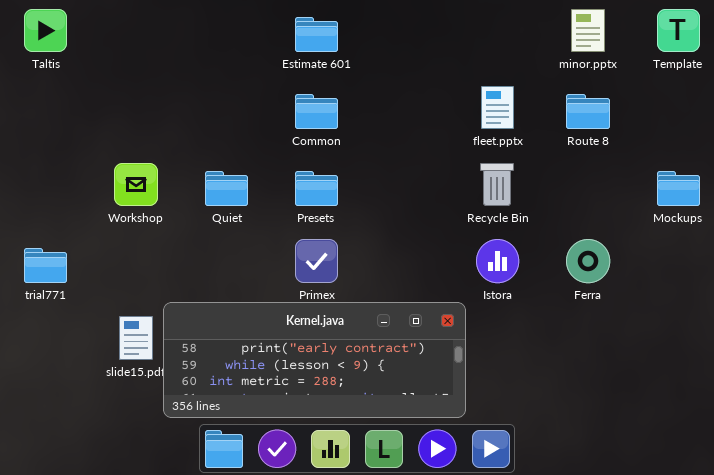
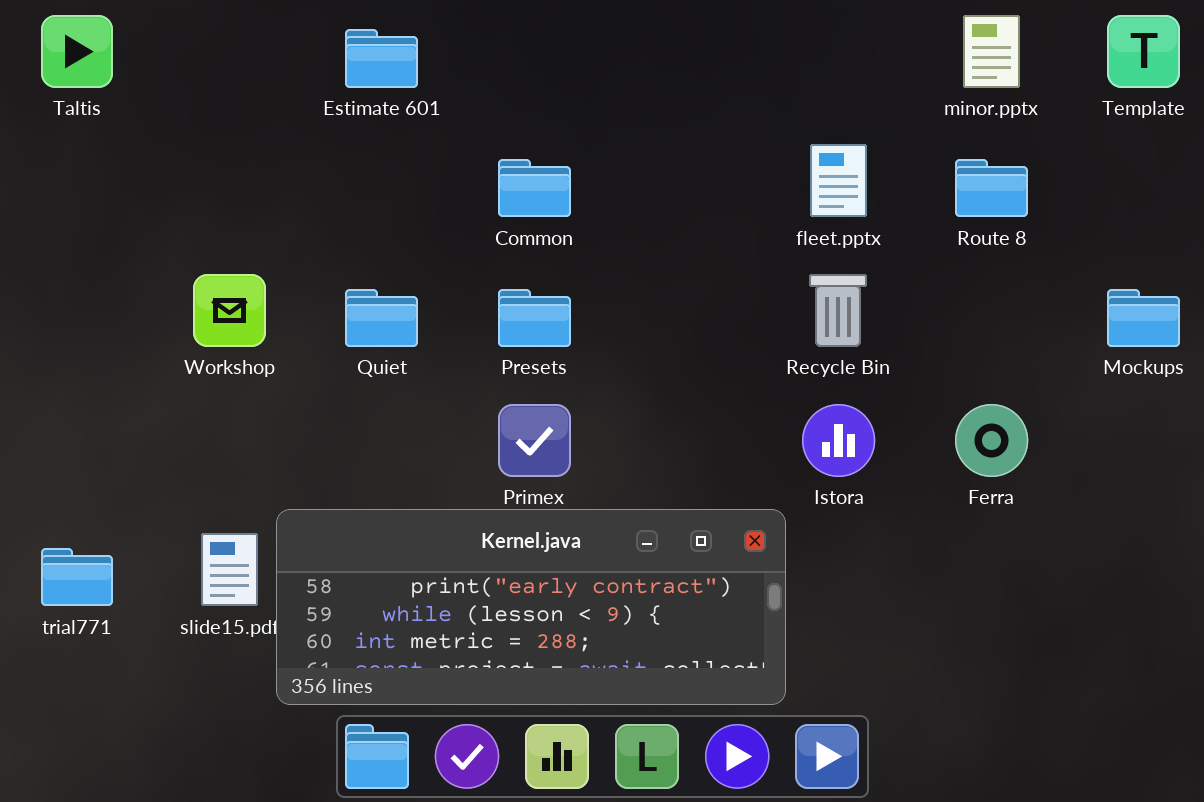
Estimate 601: [295,17,338,52] -> [345,29,418,88], moved
trial771: [24,248,67,283] -> [41,548,113,606], moved

